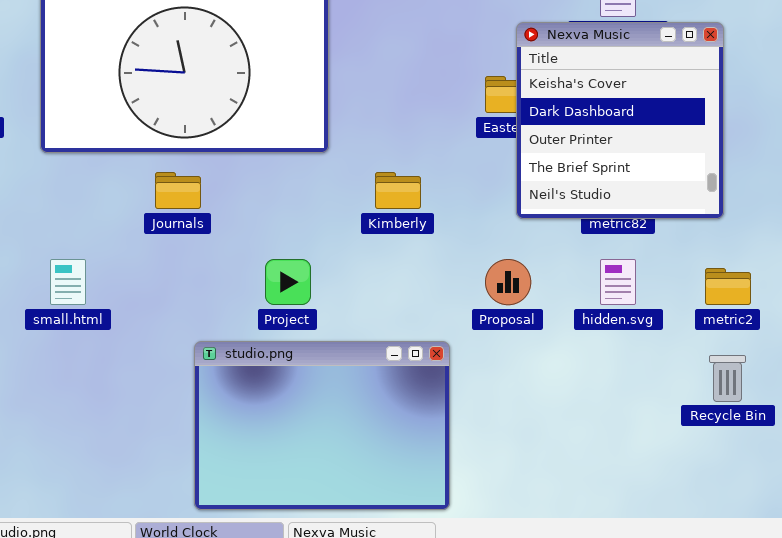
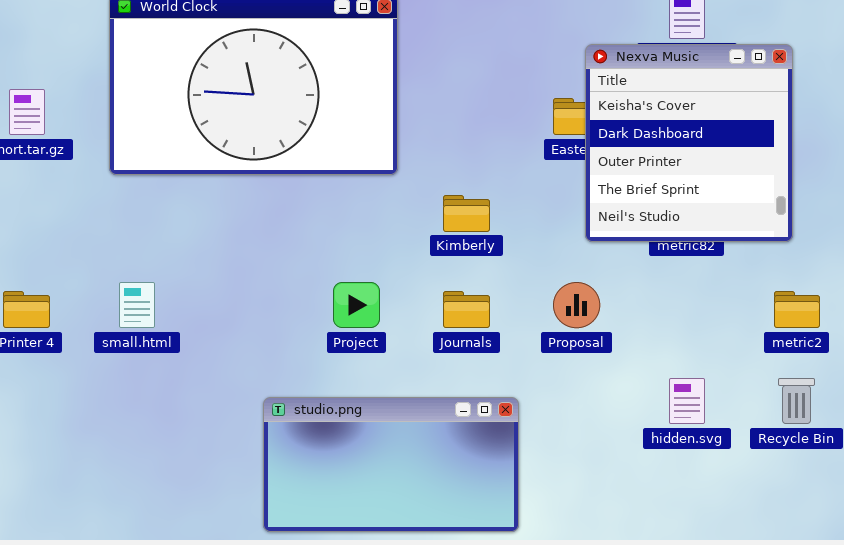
Journals: [155,172,201,209] -> [443,291,490,328], moved
hidden.svg: [600,259,636,305] -> [669,378,705,424], moved
studio.png: [194,341,450,510] -> [263,397,519,532], resized

